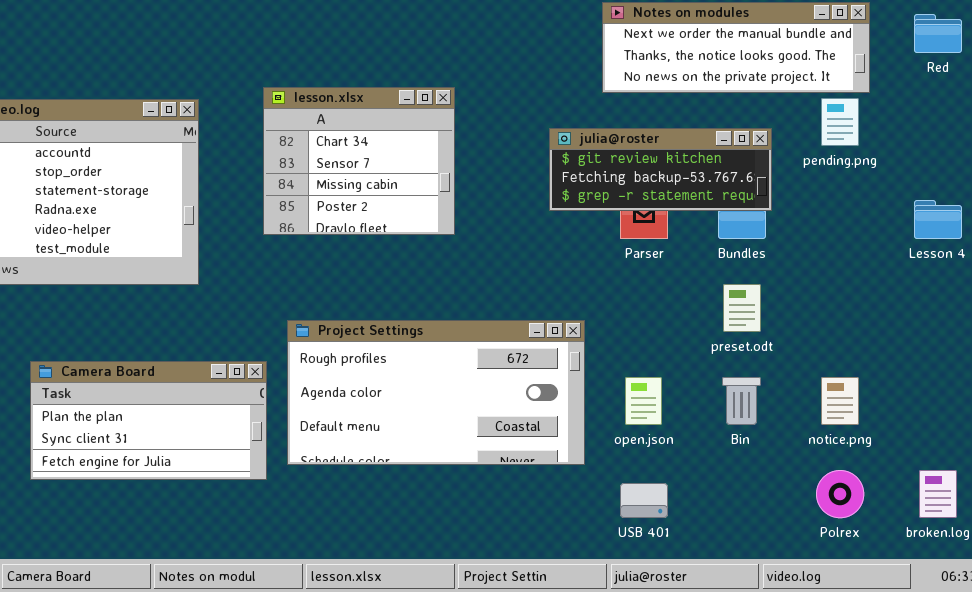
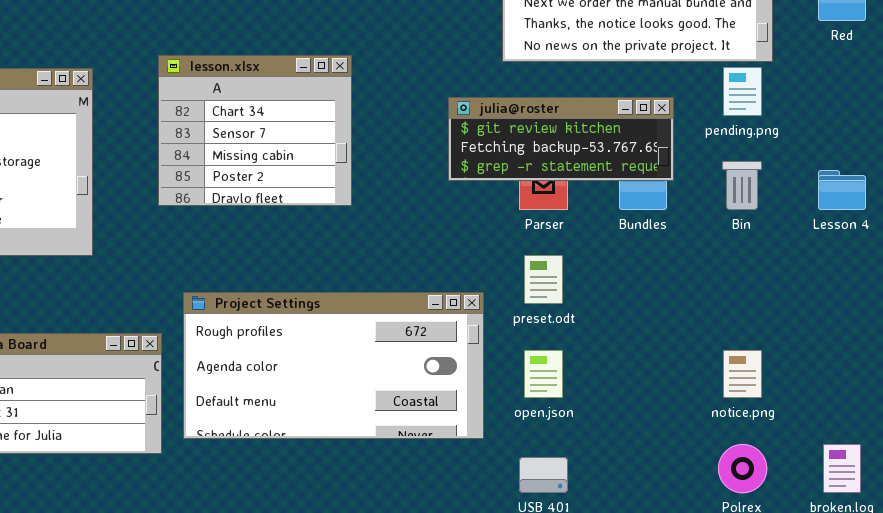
preset.odt: [723,284,761,332] -> [524,255,563,304], moved
Bin: [722,377,761,425] -> [722,161,762,210], moved

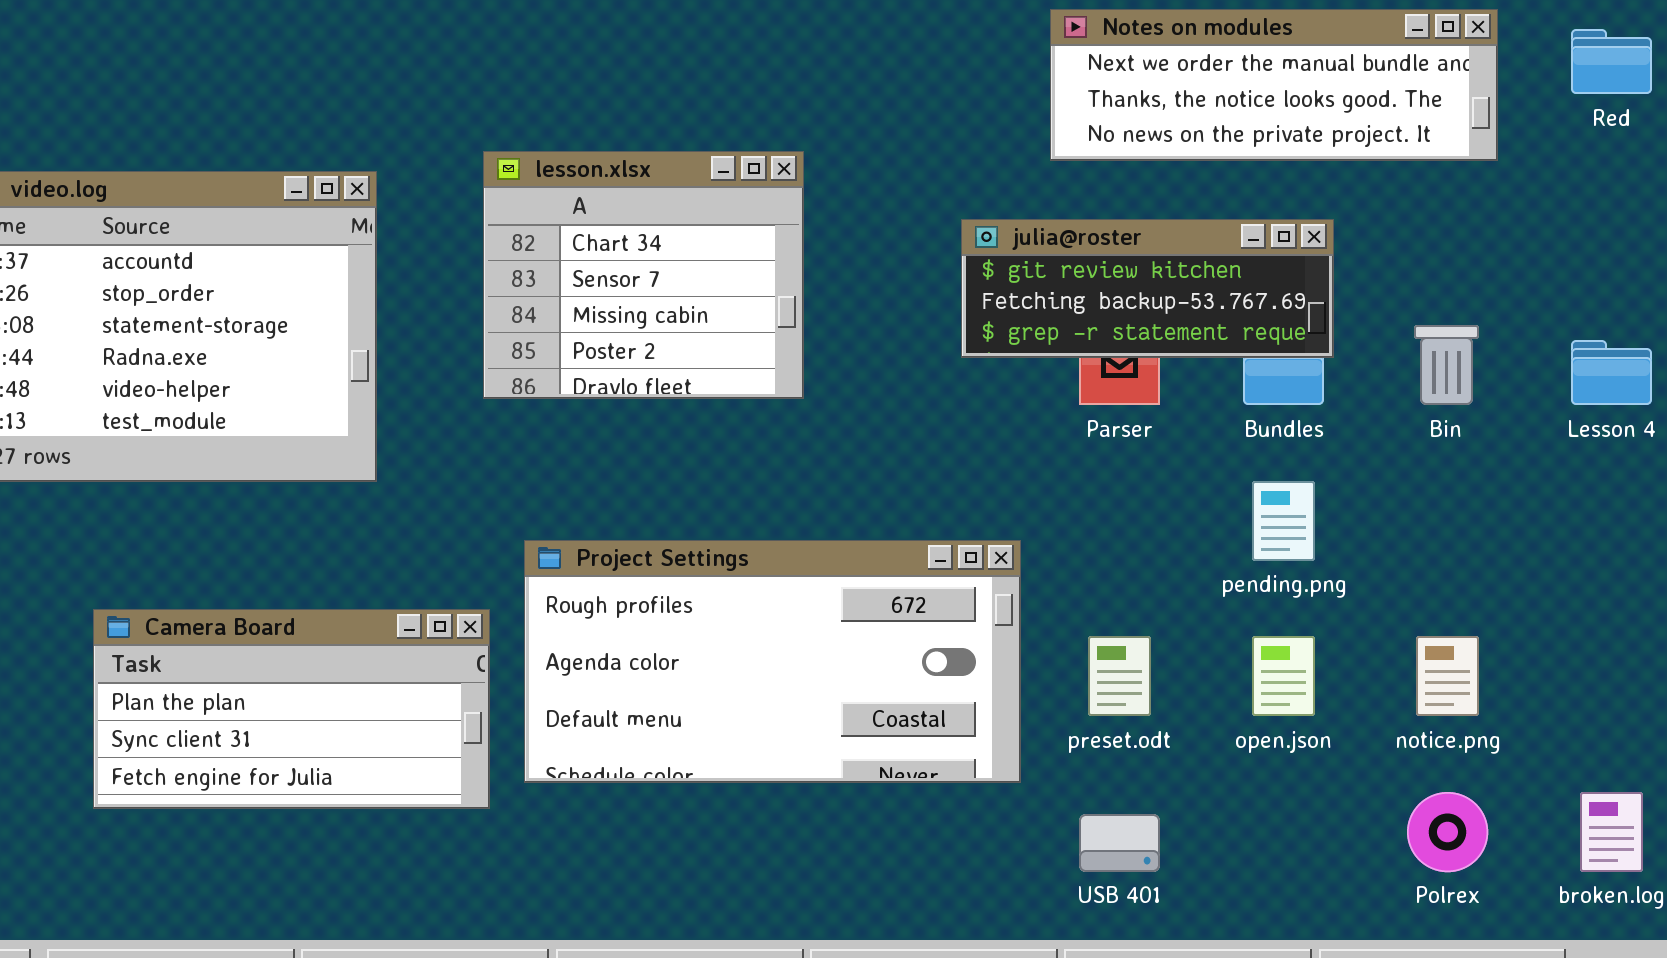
pending.png: [723,67,762,116] -> [1252,481,1315,561], moved
preset.odt: [524,255,563,304] -> [1088,636,1151,716], moved
open.json: [524,350,563,398] -> [1252,636,1315,716], moved

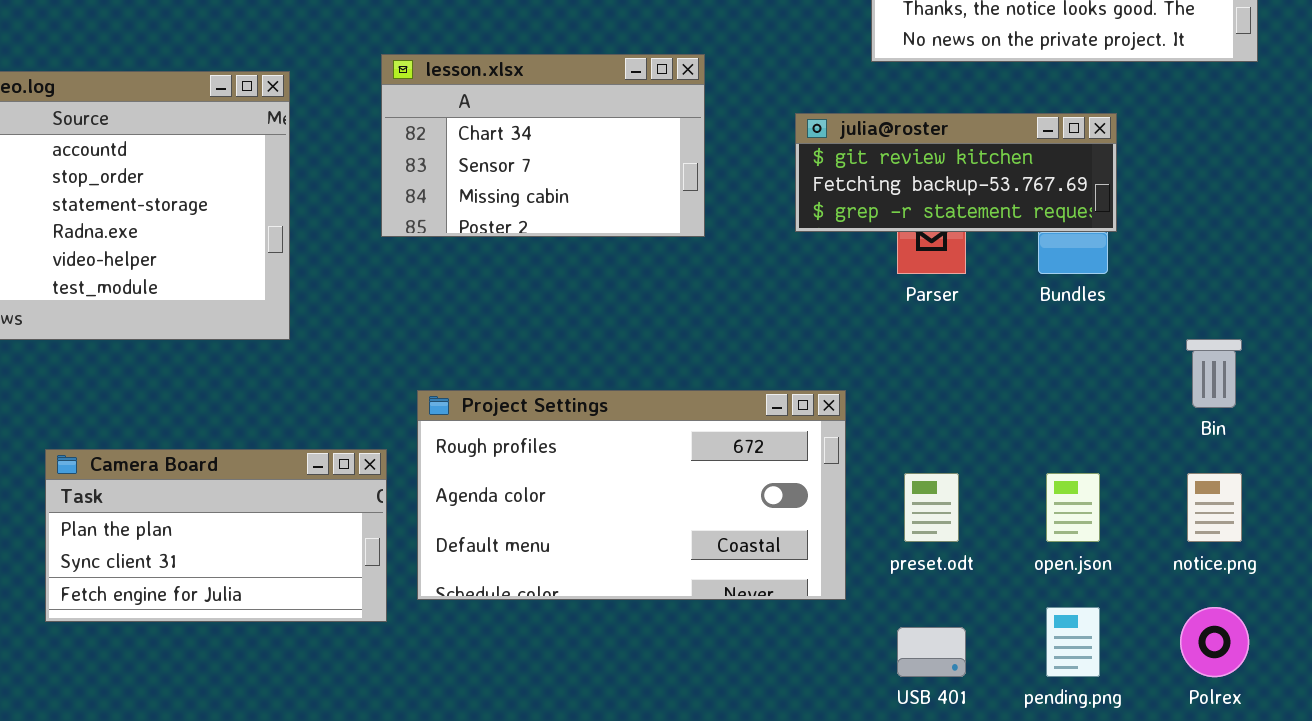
lesson.xlsx: [483,151,804,399] -> [381,54,705,237], resized
Bin: [1414,325,1479,405] -> [1186,339,1242,408], moved
pending.png: [1252,481,1315,561] -> [1046,607,1100,677], moved

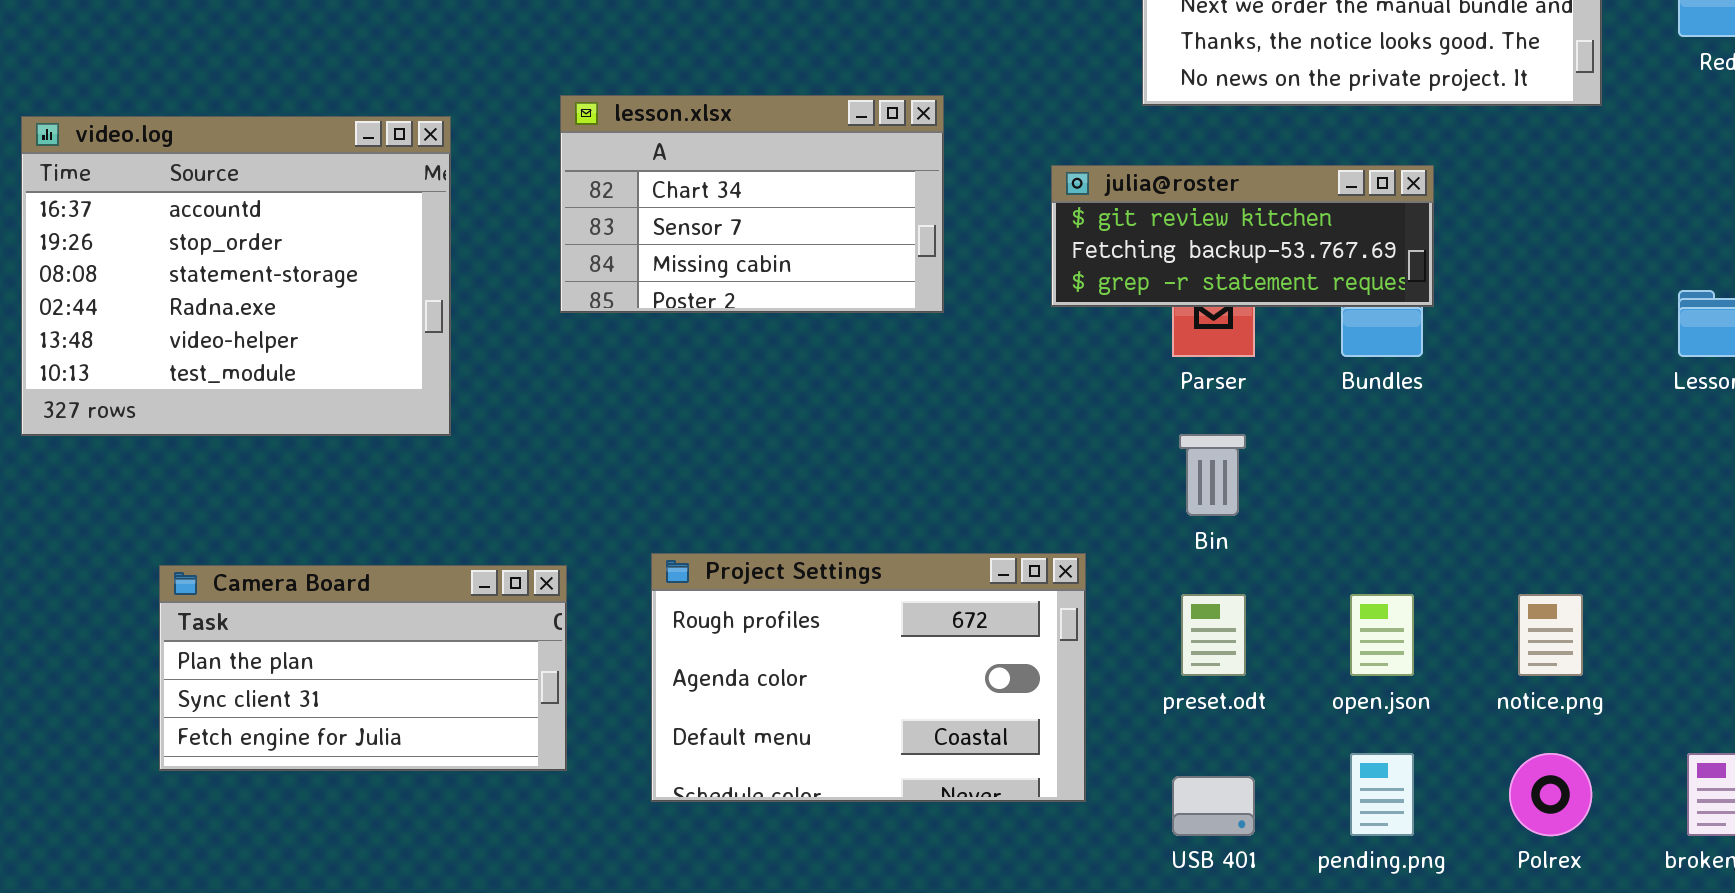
Bin: [1186,339,1242,408] -> [1179,434,1246,516], moved
Project Settings: [417,390,846,600] -> [651,553,1086,802], moved, resized

